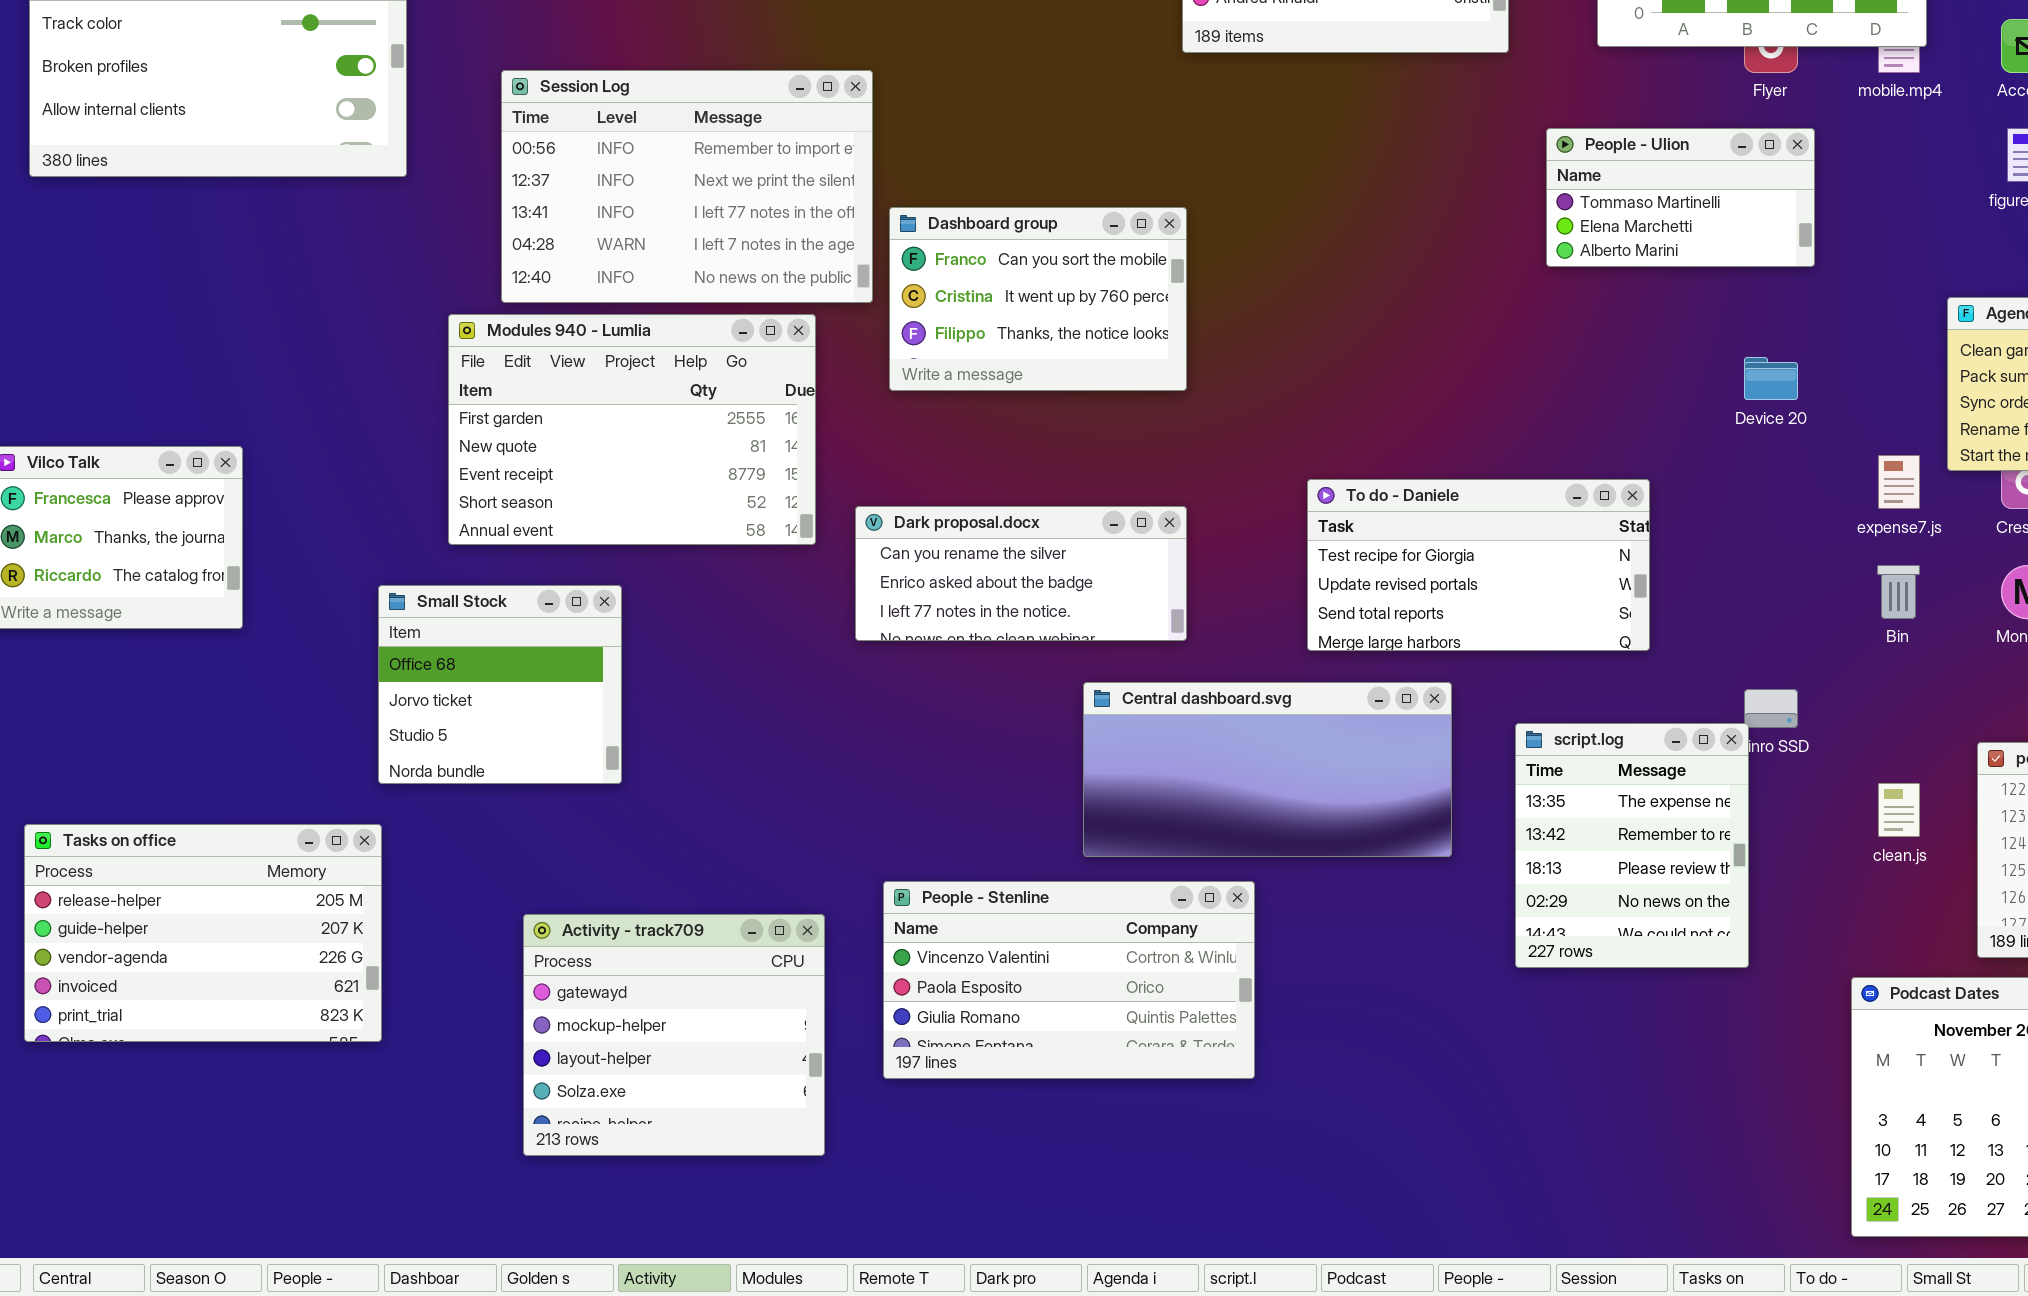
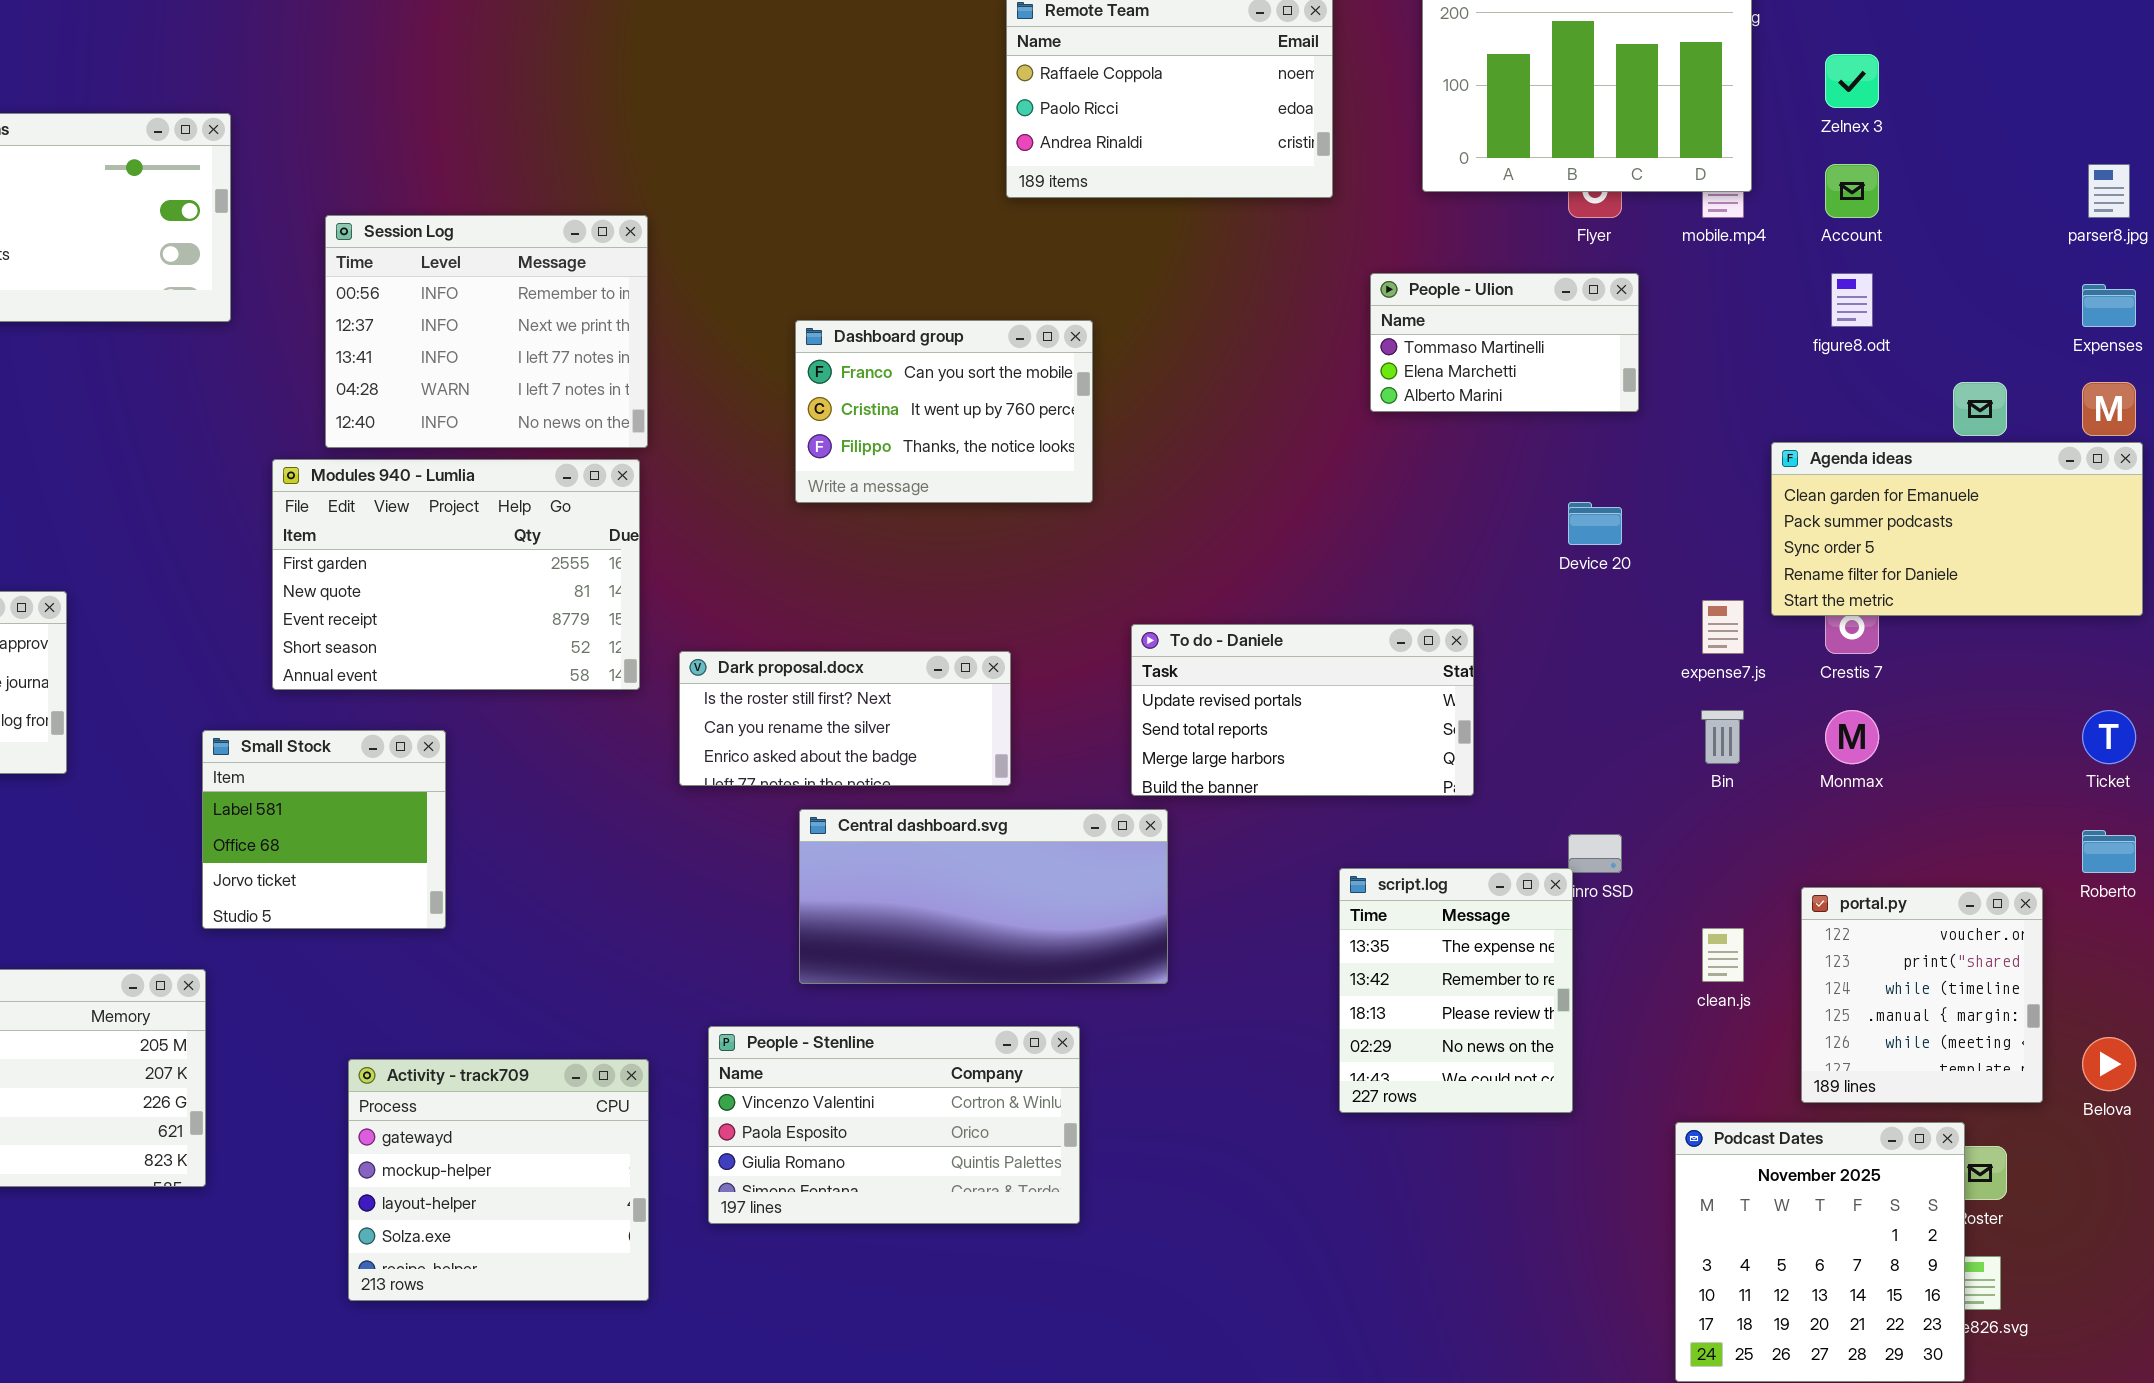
Session Log: [501,70,873,303] -> [325,215,648,448], resized
Dashboard group: [889,207,1187,391] -> [795,320,1093,503], moved
To do - Daniele: [1307,479,1650,651] -> [1131,624,1474,796], scrolled down 1 row
Dark proposal.docx: [855,506,1187,641] -> [679,651,1011,786], scrolled up 1 row
Small Stock: [378,585,622,784] -> [202,730,446,929], scrolled up 1 row
Central dashboard.svg: [1083,682,1452,857] -> [799,809,1168,984], moved

